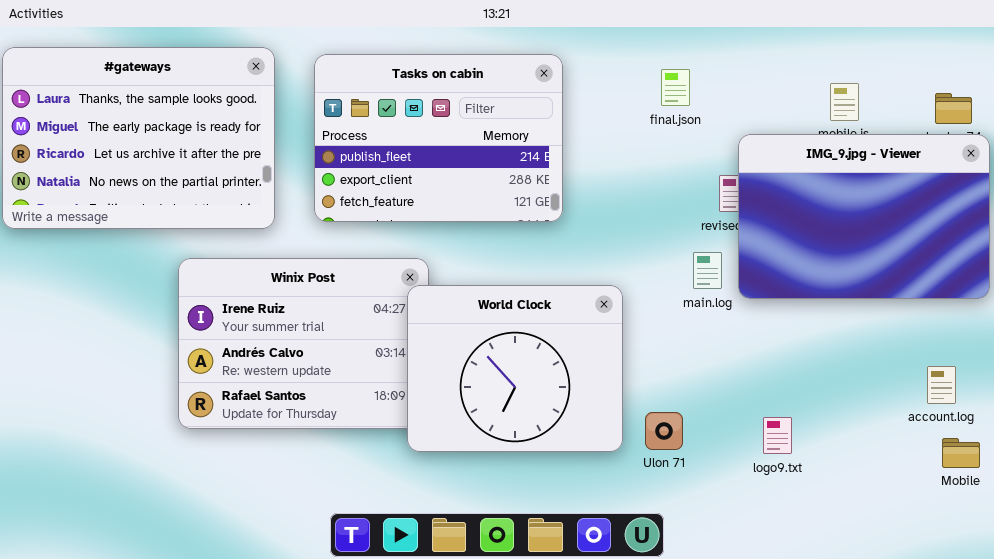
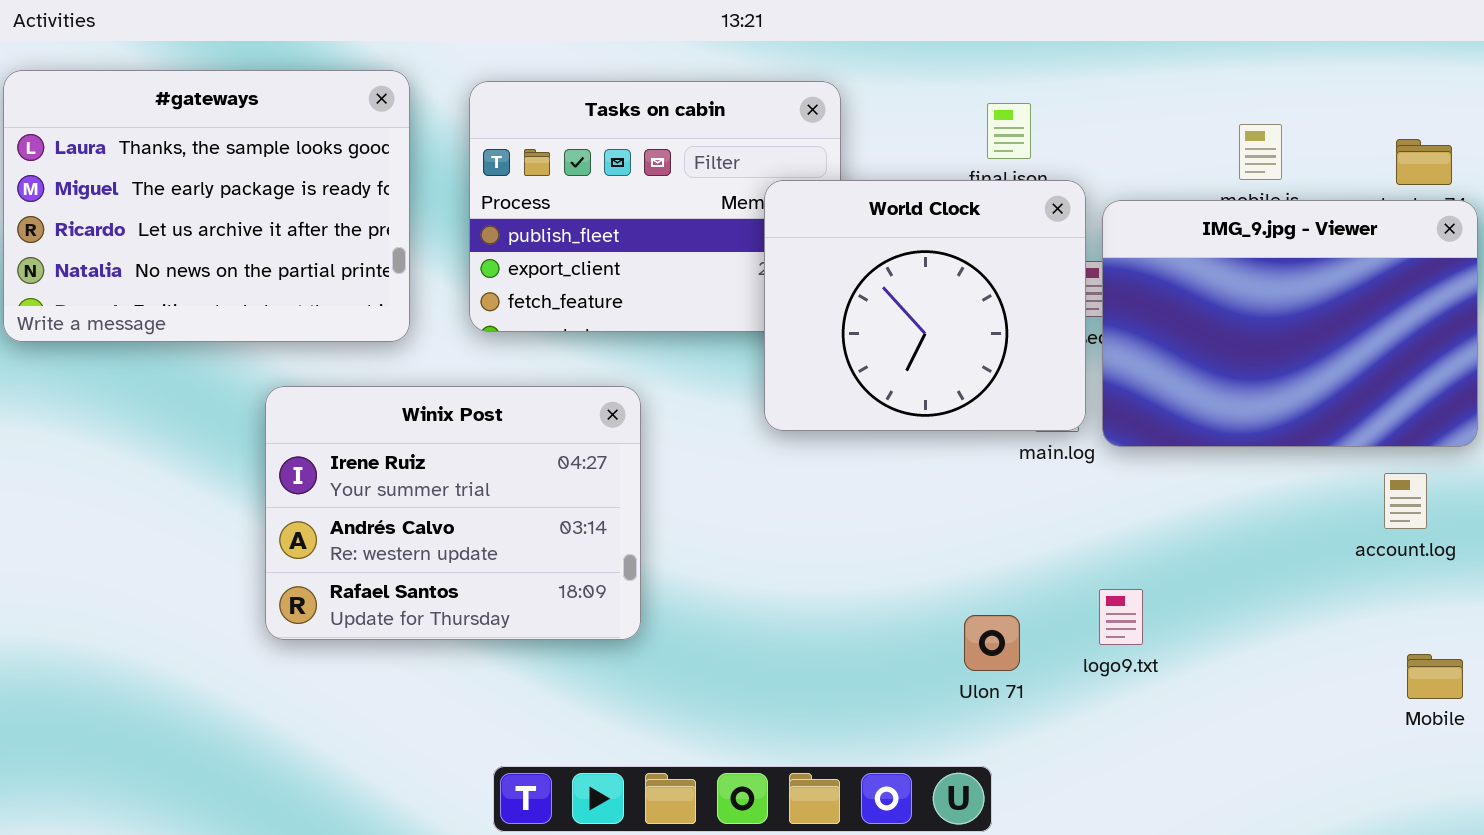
World Clock: [407,285,623,452] -> [764,180,1086,431], moved
account.log: [927,366,956,404] -> [1384,473,1427,529], moved
logo9.txt: [763,417,792,454] -> [1099,589,1143,645], moved

